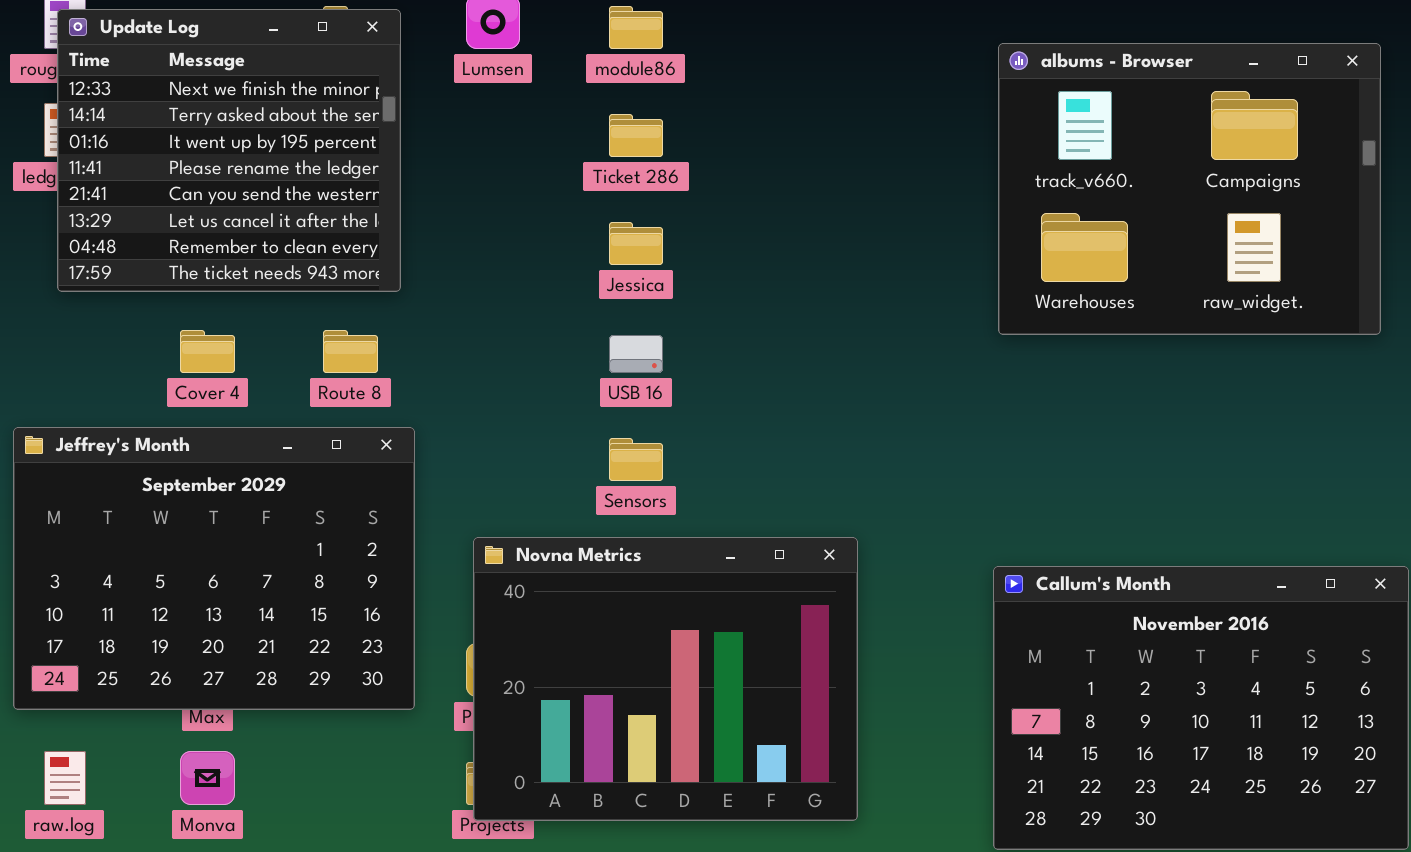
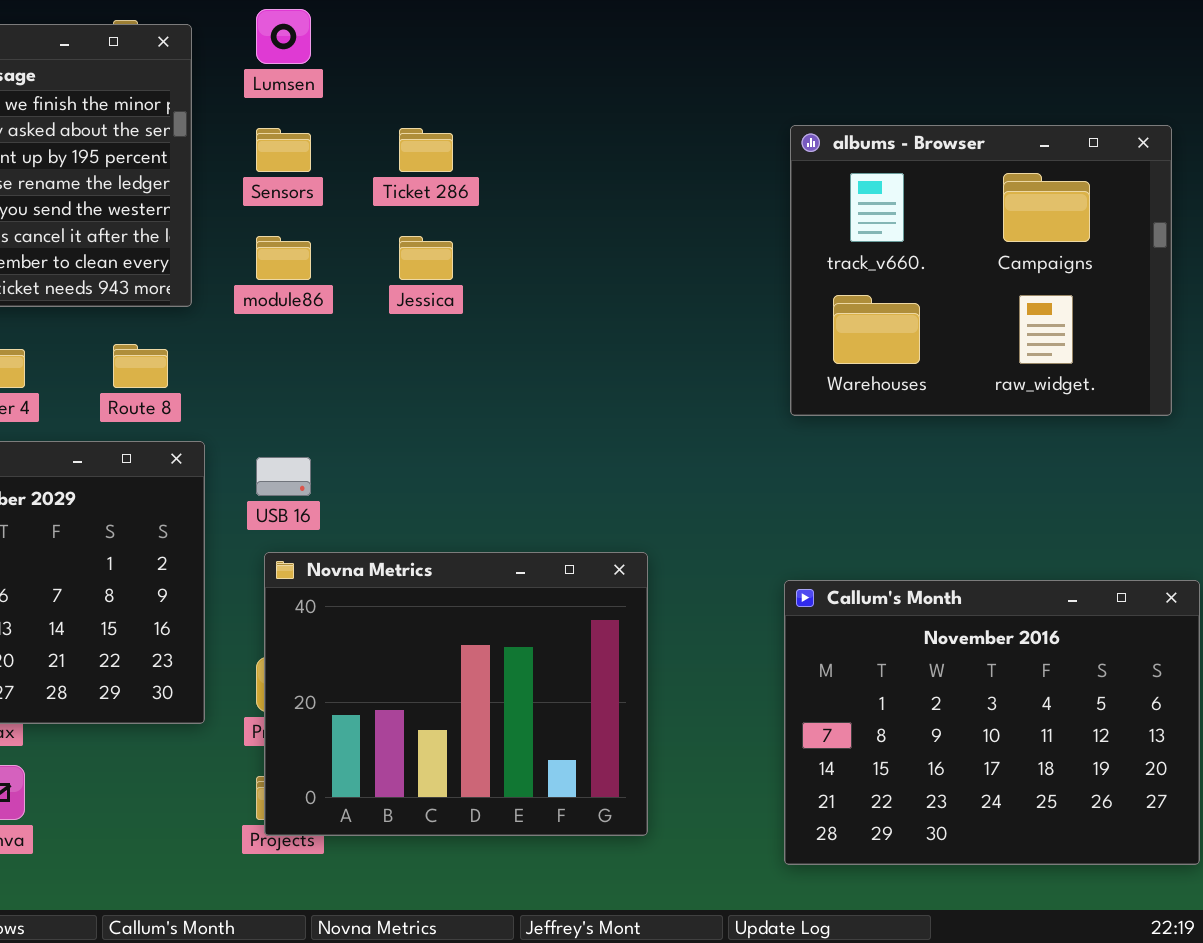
module86: [609,6,663,49] -> [256,236,311,280], moved
albums - Browser: [998,43,1381,335] -> [790,125,1172,416], moved
USB 16: [609,335,663,373] -> [256,457,311,496], moved
Sensors: [609,438,663,481] -> [256,128,311,172], moved

